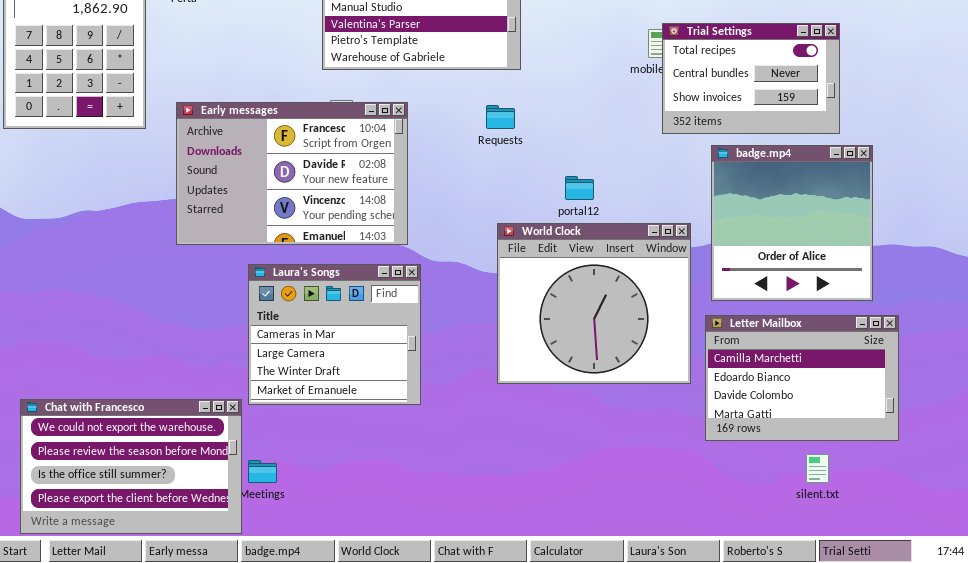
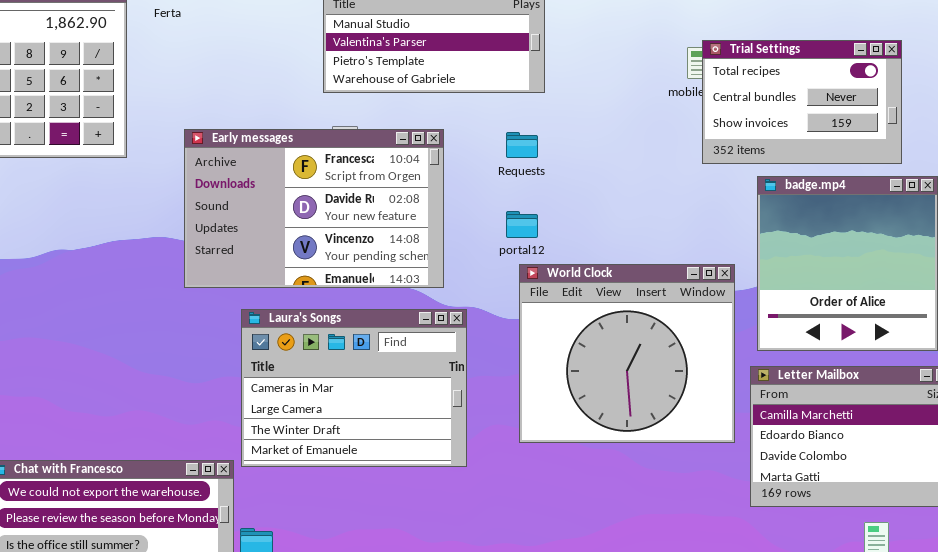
Early messages: [176,102,408,245] -> [184,129,444,288], moved
portal12: [565,176,594,200] -> [506,211,538,238], moved
Laura's Songs: [248,264,421,405] -> [241,309,467,467], resized

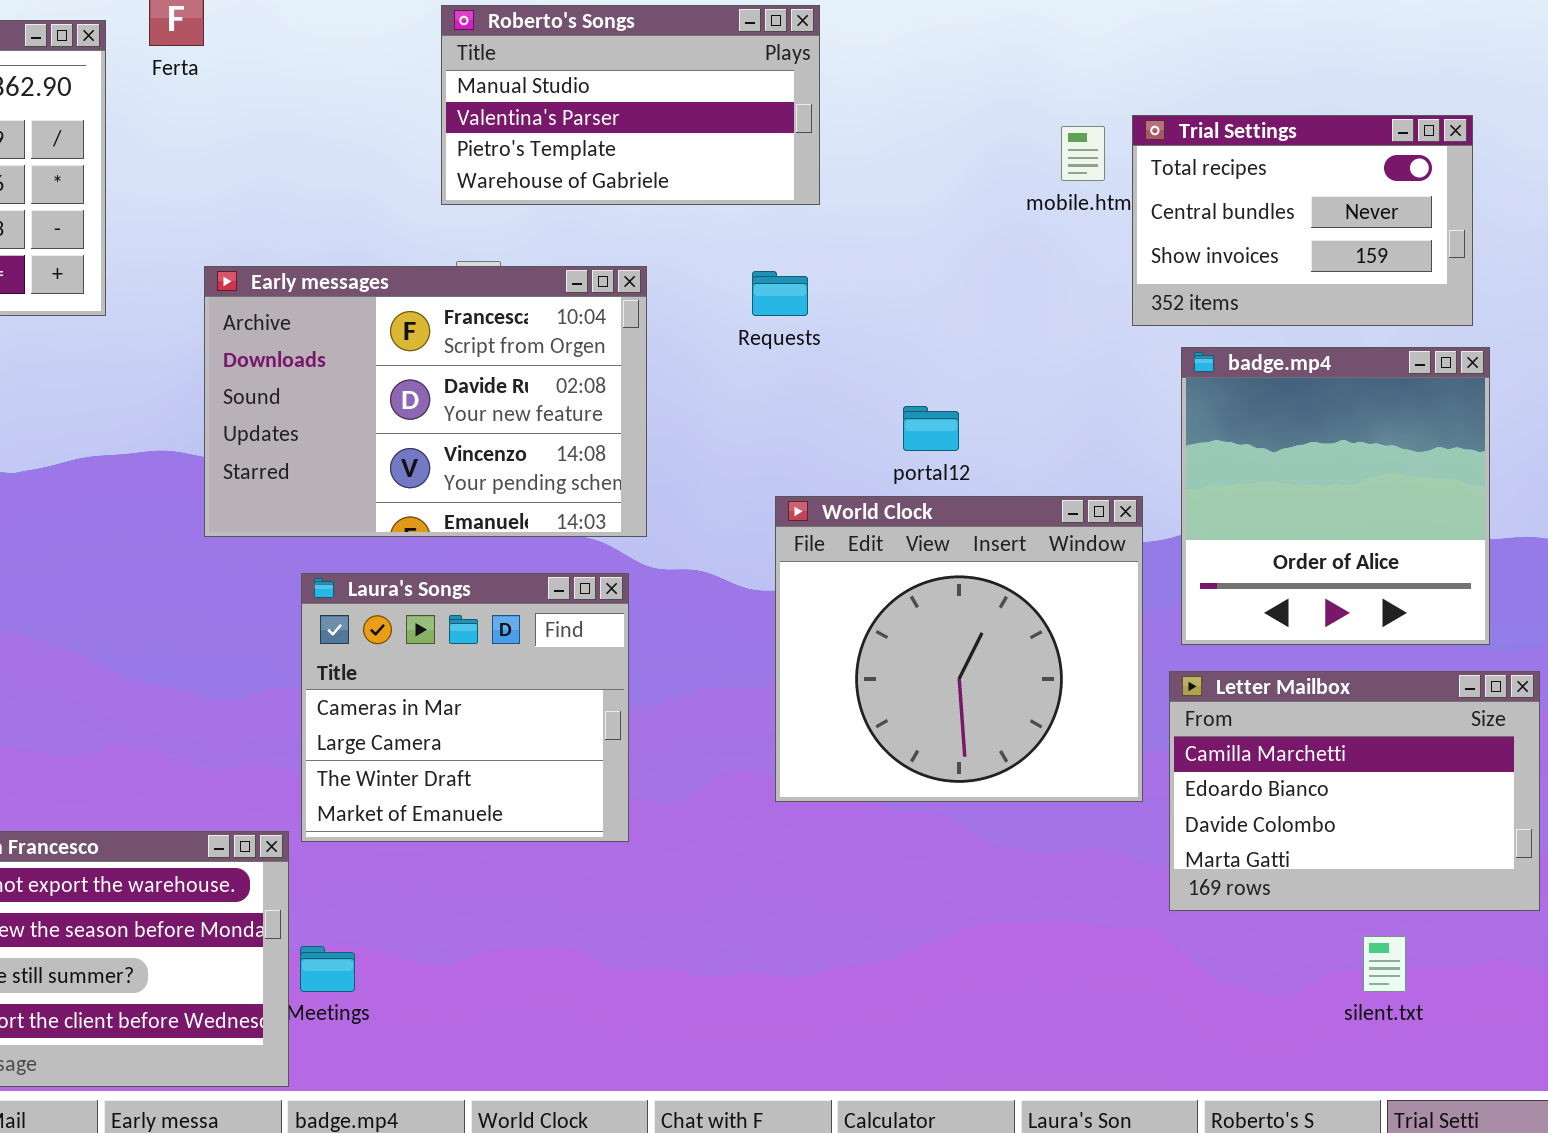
Trial Settings: [702,40,902,164] -> [1132,115,1473,326], moved
portal12: [506,211,538,238] -> [903,406,959,451], moved
Laura's Songs: [241,309,467,467] -> [301,573,629,842], resized

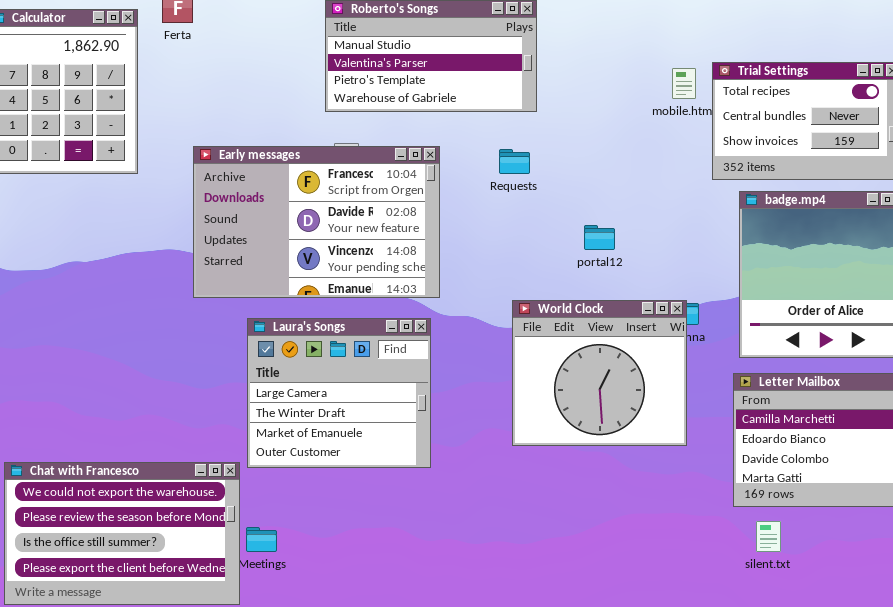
World Clock: [775,496,1143,802] -> [512,300,687,446], resized
Laura's Songs: [301,573,629,842] -> [247,318,431,468], scrolled down 1 row
silent.txt: [1363,936,1406,992] -> [756,521,781,552], moved

